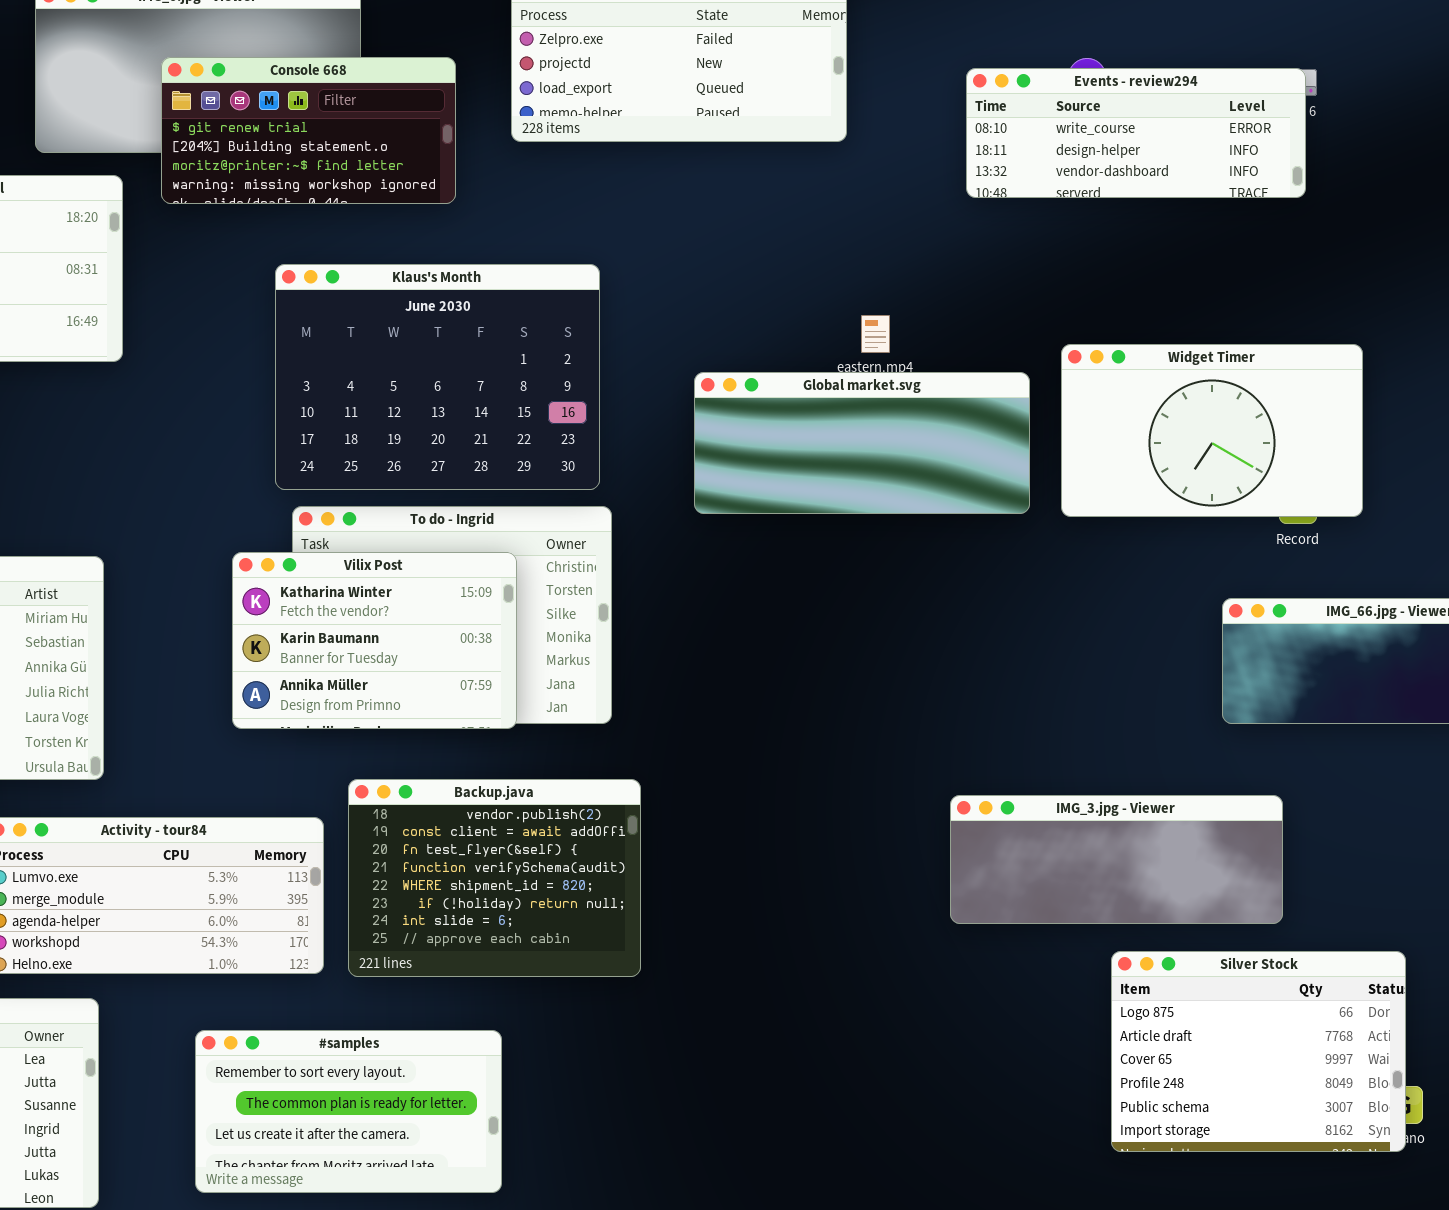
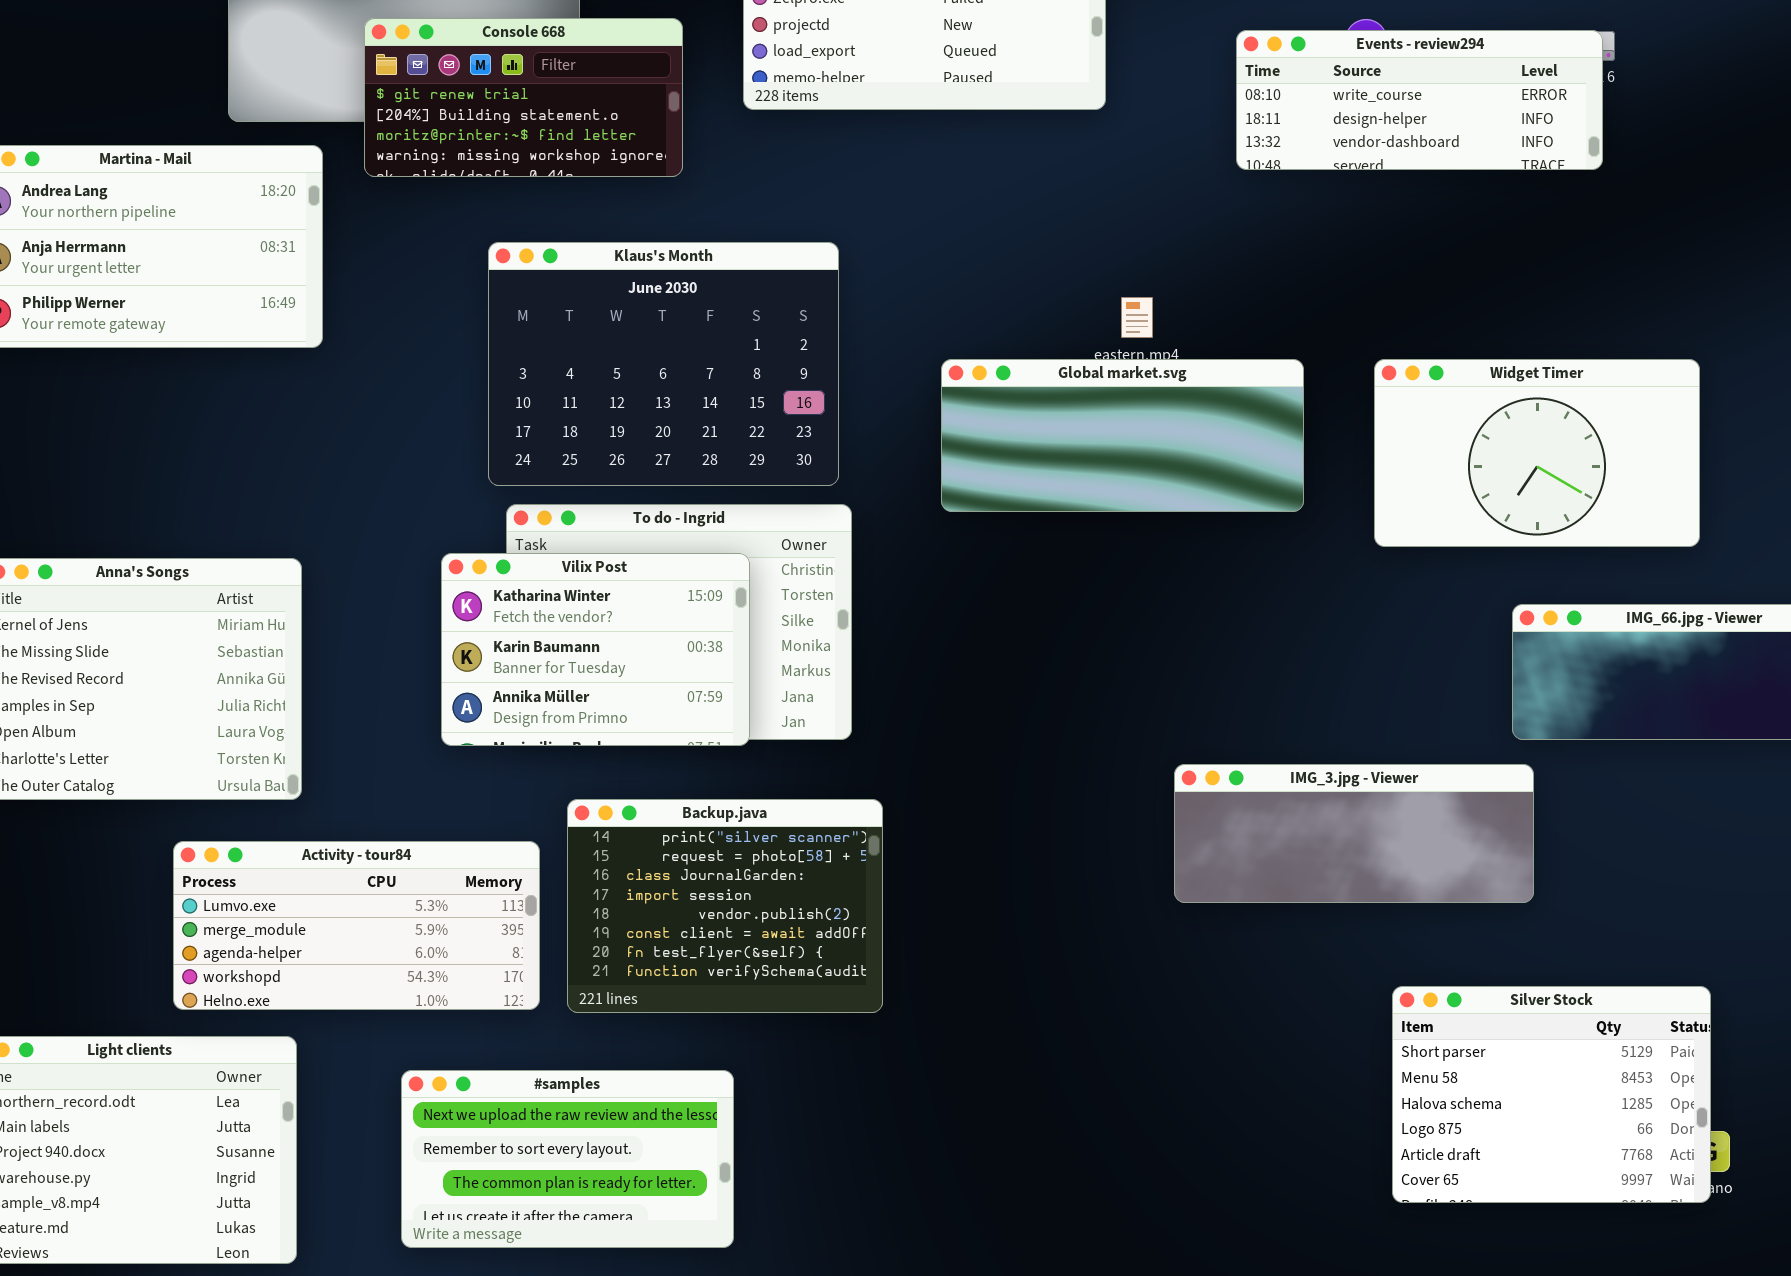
Widget Timer: [1061,344,1363,517] -> [1374,359,1700,547], moved
Backup.java: [348,779,641,977] -> [567,799,883,1013], scrolled up 4 rows
IMG_3.jpg - Viewer: [950,795,1283,924] -> [1174,764,1534,903], moved
Silver Stock: [1111,951,1406,1152] -> [1392,986,1711,1203], scrolled up 3 rows
#samples: [195,1030,502,1193] -> [401,1070,734,1248], scrolled up 1 row

